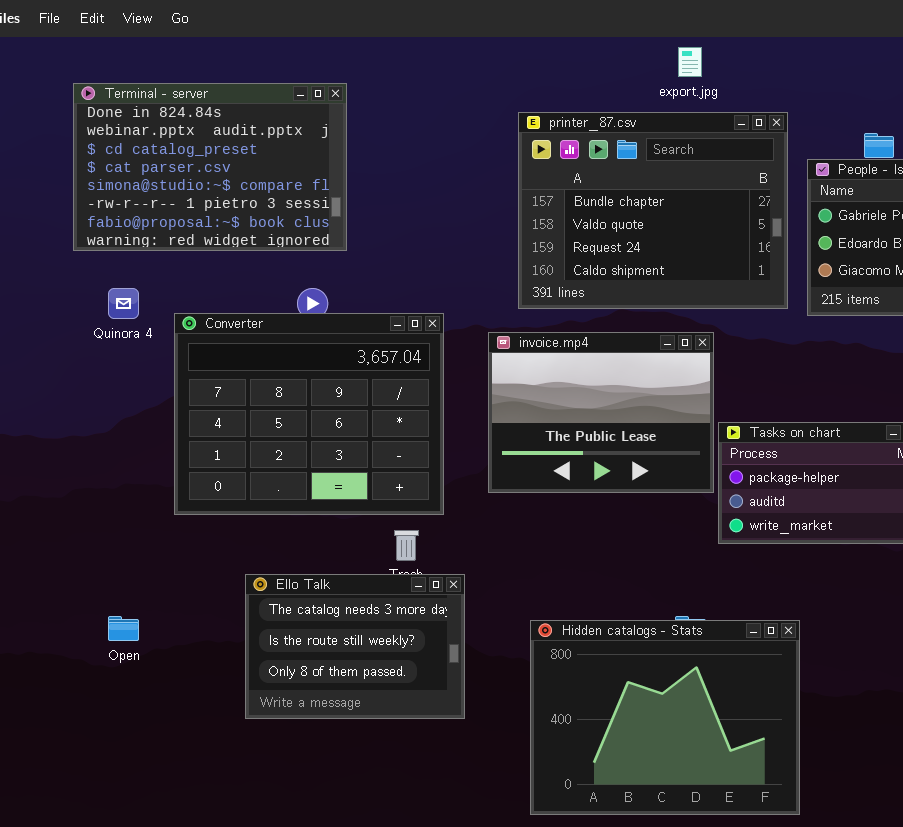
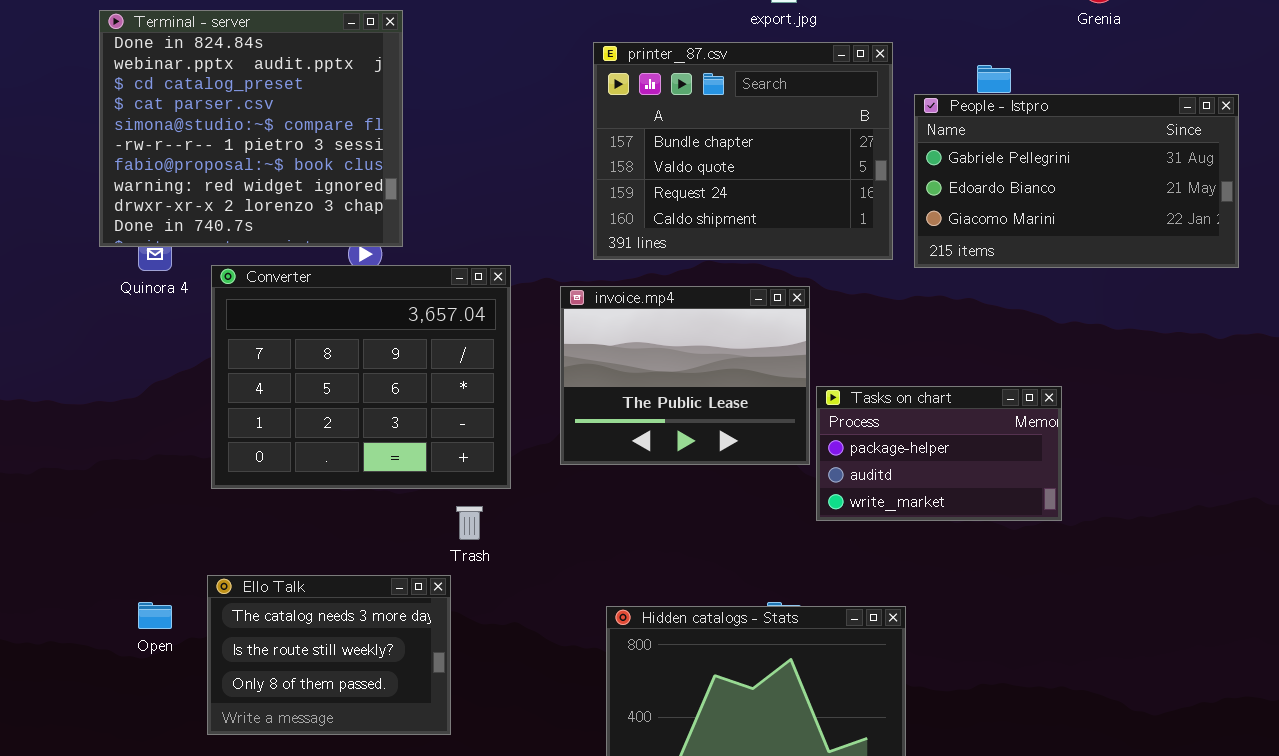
Terminal - server: [73,83,347,251] -> [99,10,403,247], resized
Ello Talk: [245,574,465,719] -> [207,575,451,735], moved

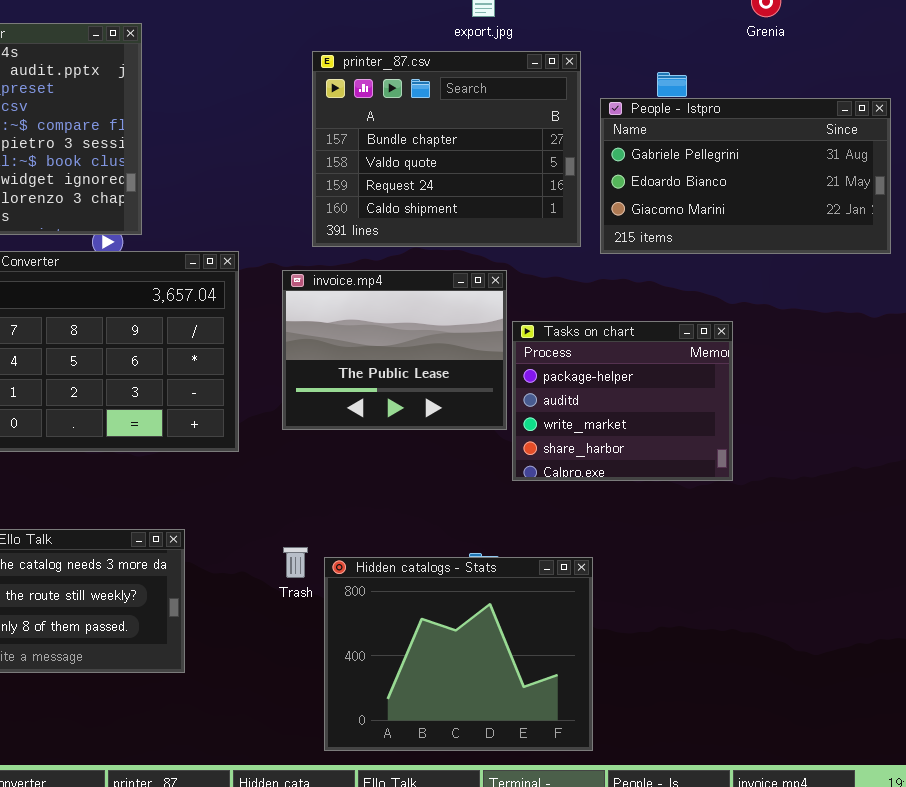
Tasks on chart: [816,386,1062,521] -> [512,321,733,481], resized
Trash: [456,506,483,540] -> [283,547,308,578], moved

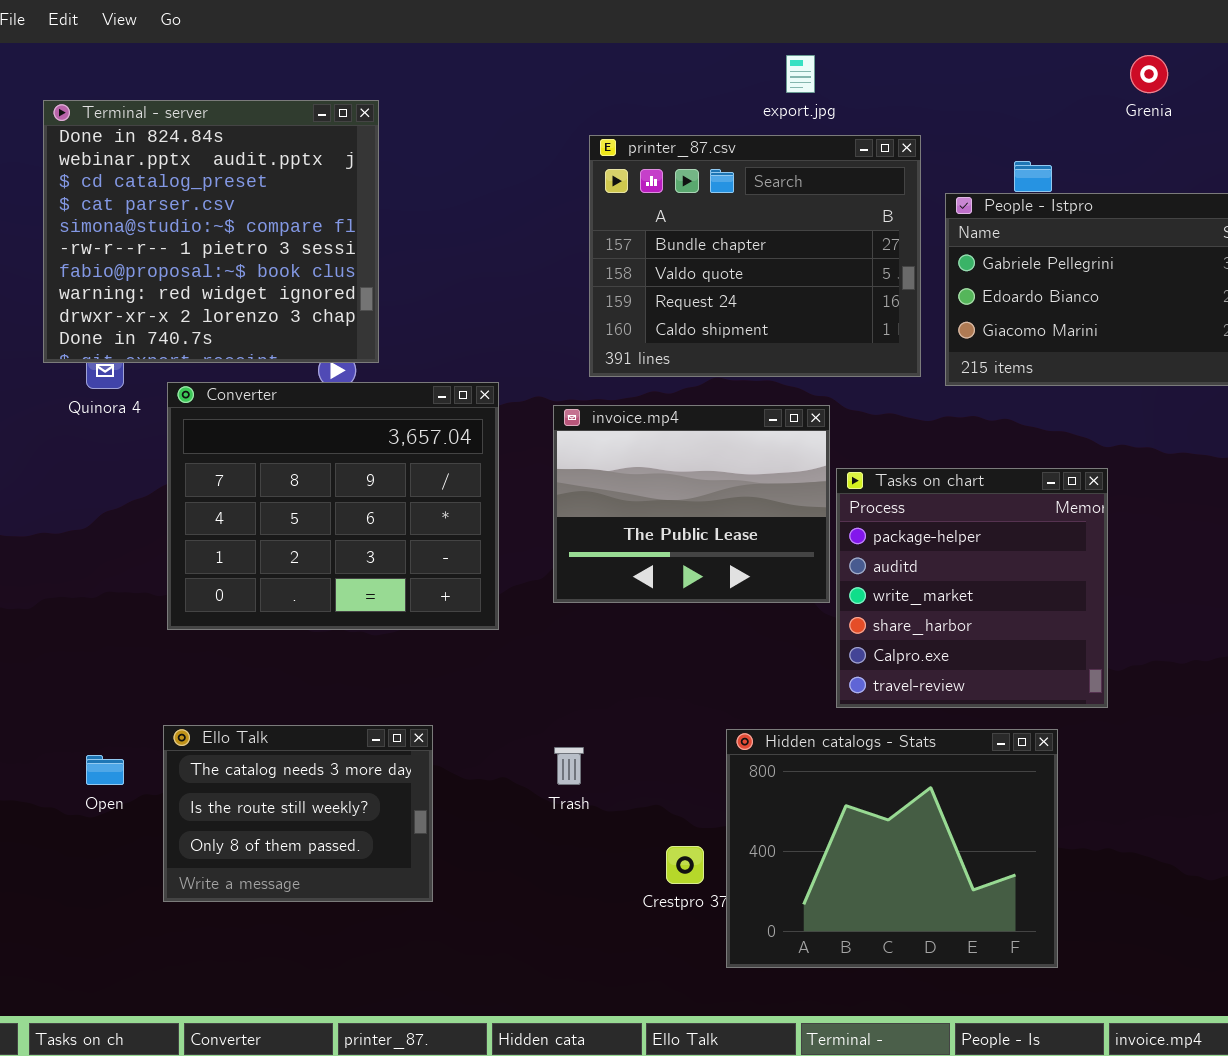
Tasks on chart: [512,321,733,481] -> [836,468,1108,708], resized
Hidden catalogs - Stats: [324,557,593,751] -> [726,729,1058,968], moved

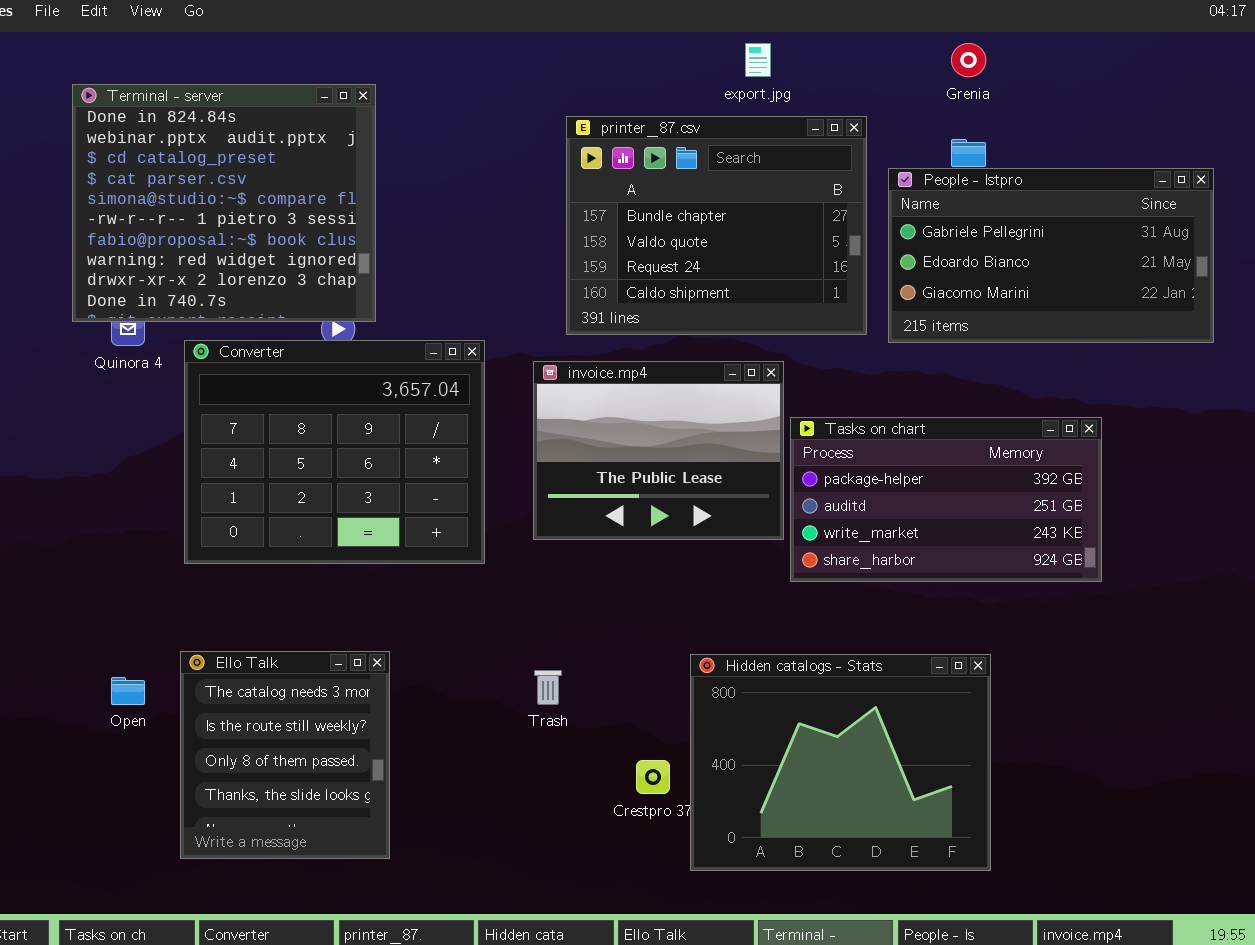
Grenia: [1130,55,1168,93] -> [951,43,986,77], moved
Tasks on chart: [836,468,1108,708] -> [790,417,1102,582], resized
Ello Talk: [163,725,433,902] -> [180,651,390,859], resized

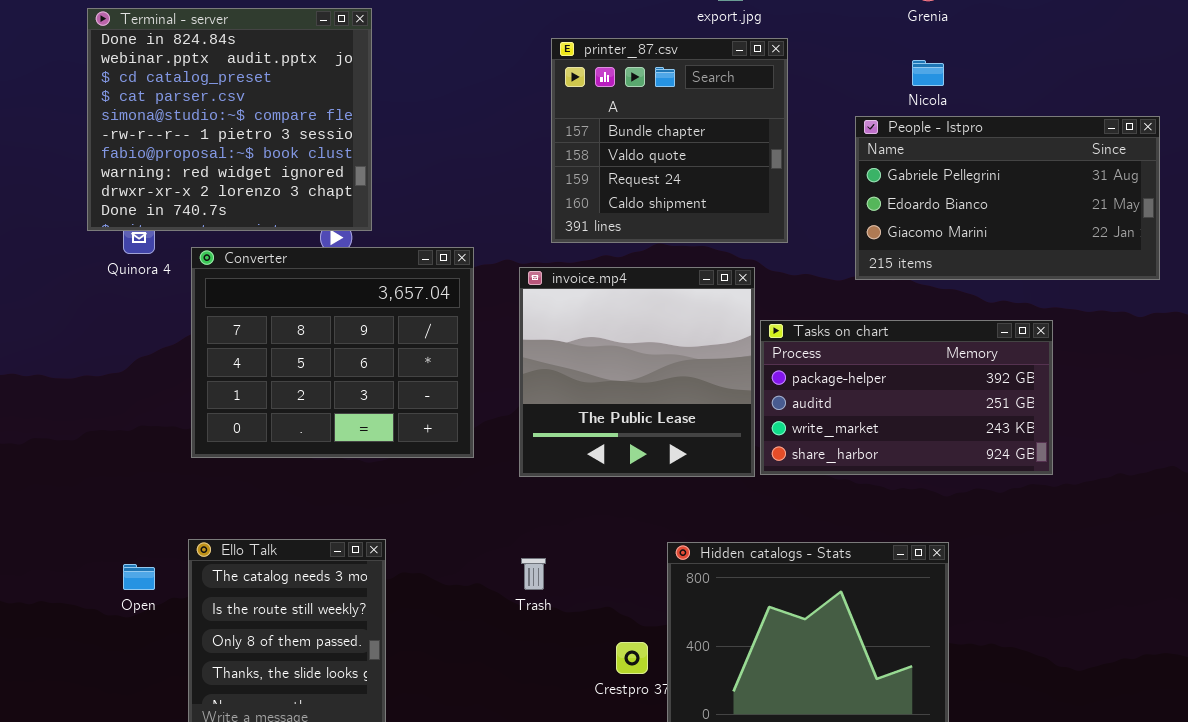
printer_87.csv: [566,116,867,335] -> [551,38,788,243], resized
People - Istpro: [888,168,1214,343] -> [855,116,1160,280], moved
invoice.mp4: [533,361,784,540] -> [519,267,755,477], resized

